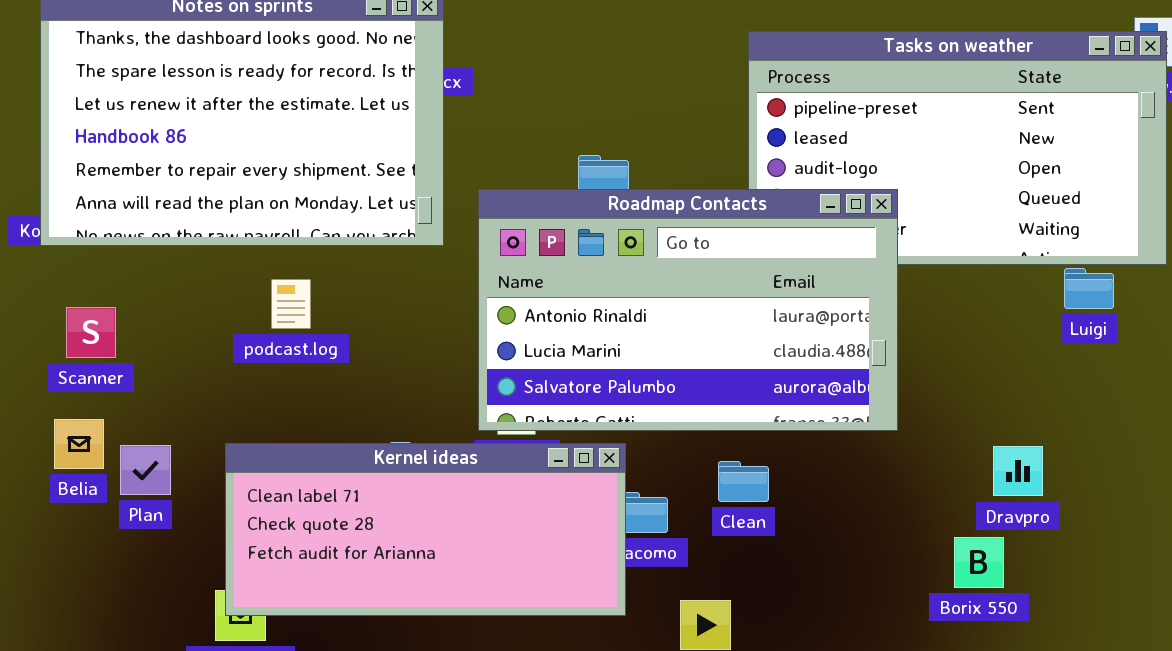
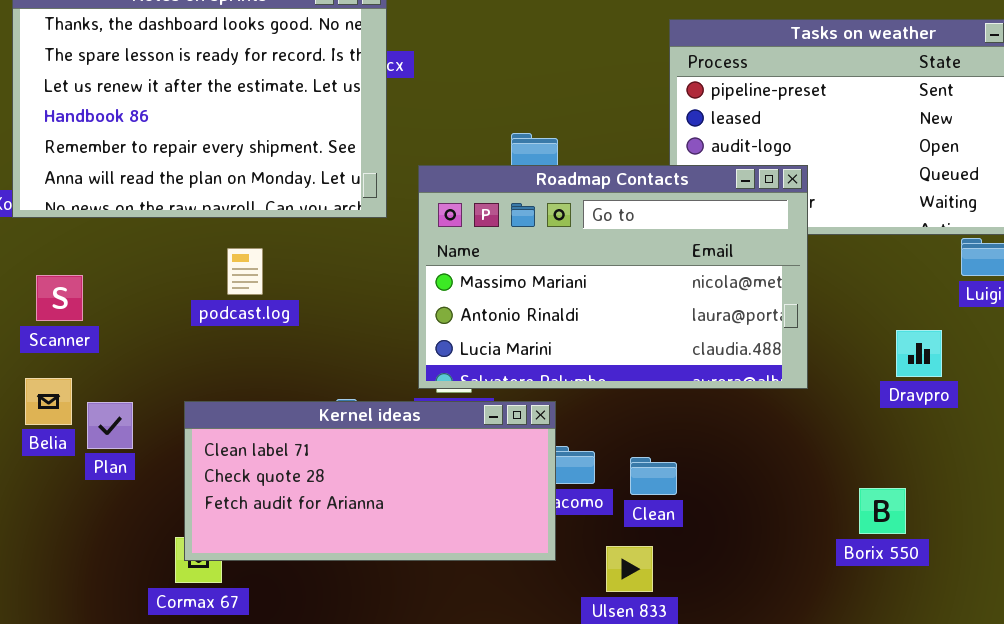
Roadmap Contacts: [478,189,898,431] -> [418,165,808,389], scrolled up 1 row
Dravpro: [993,446,1043,496] -> [896,330,942,377], moved
Clean: [718,461,769,502] -> [630,457,677,495], moved

